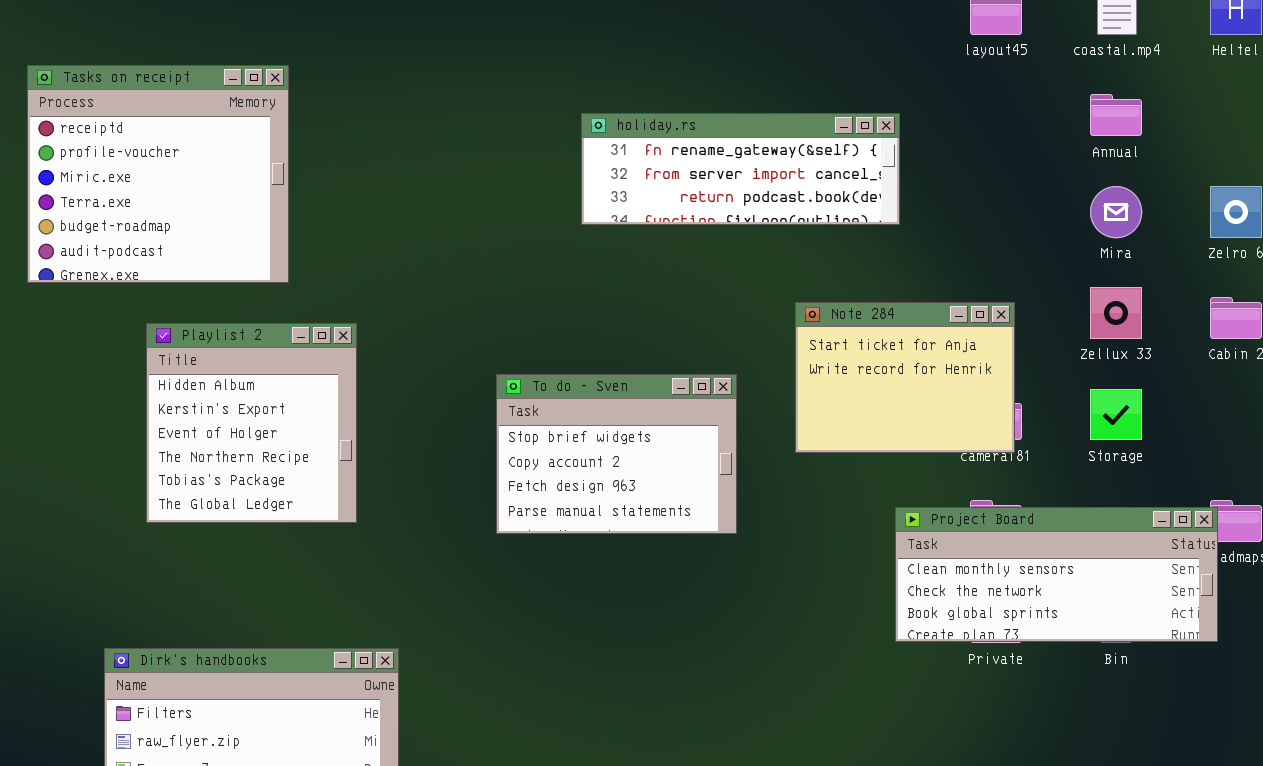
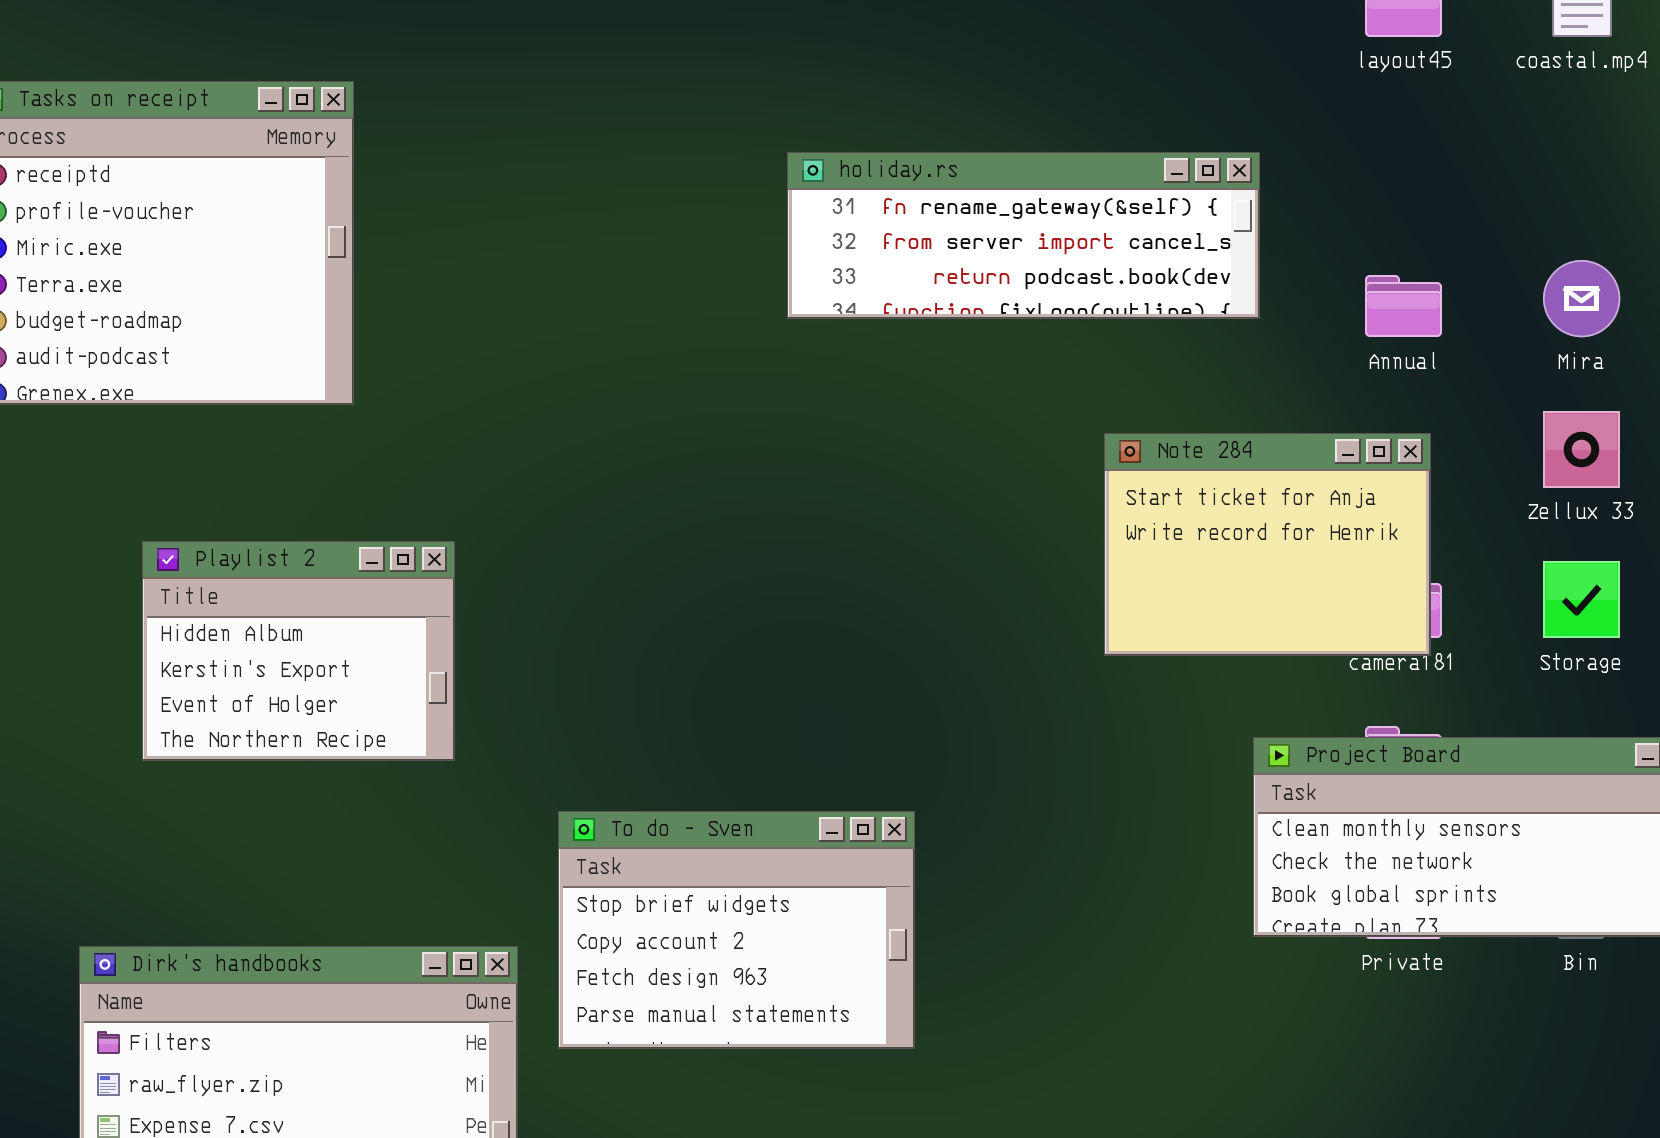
Annual: [1090,94,1142,136] -> [1365,275,1442,337], moved
Playlist 2: [146,323,357,523] -> [142,541,455,761], resized
To do - Sven: [496,374,737,534] -> [558,811,915,1049], moved

